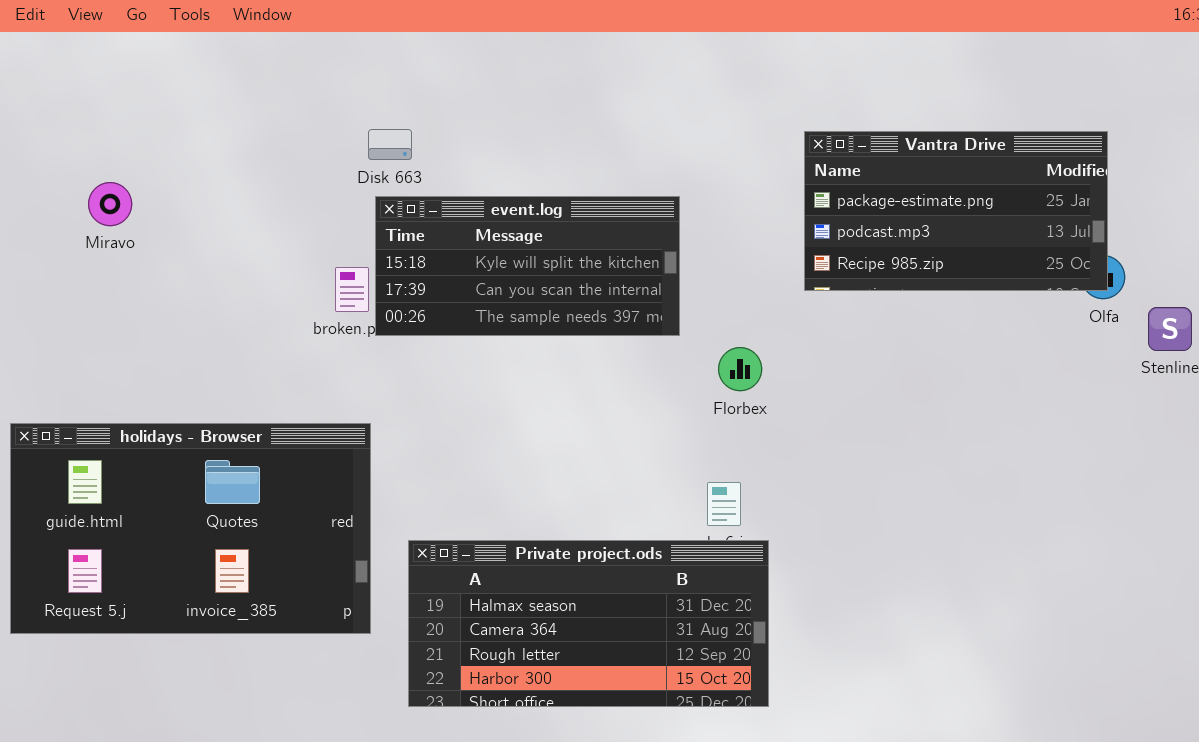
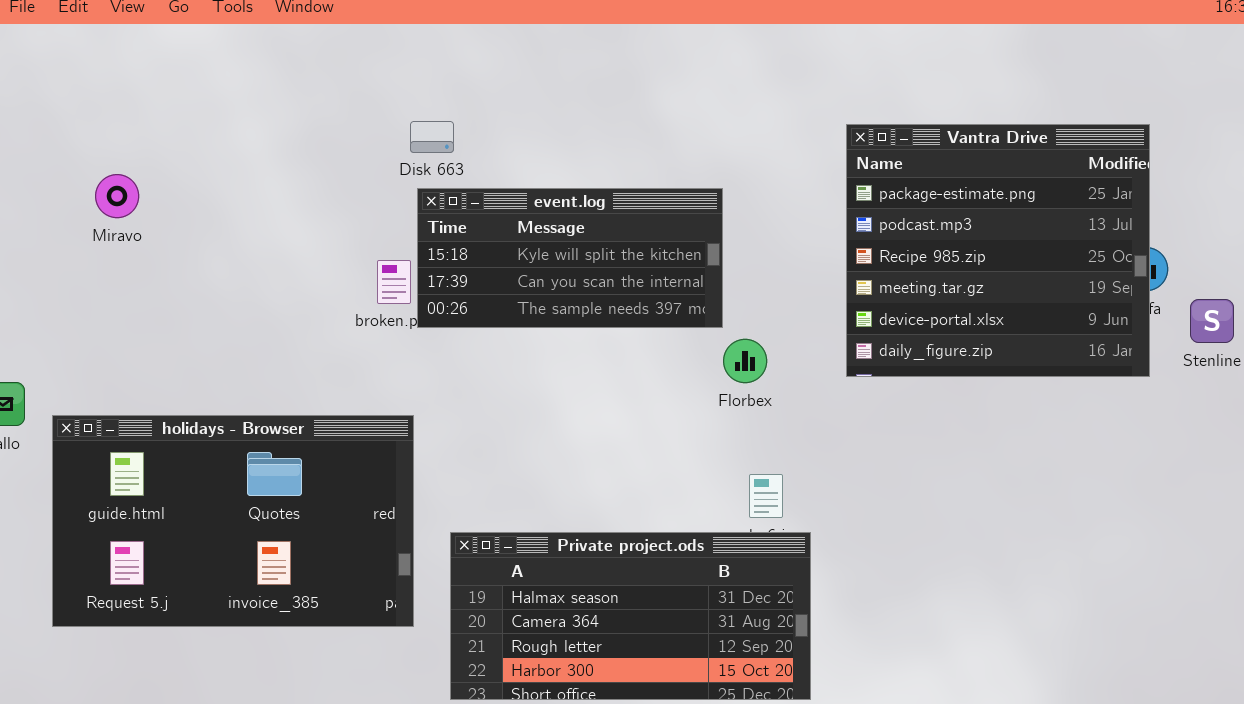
Vantra Drive: [804,131,1108,291] -> [846,124,1150,377], resized
Miravo: [88,182,132,226] -> [95,174,139,218], moved
Florbex: [718,347,762,391] -> [723,339,767,383], moved

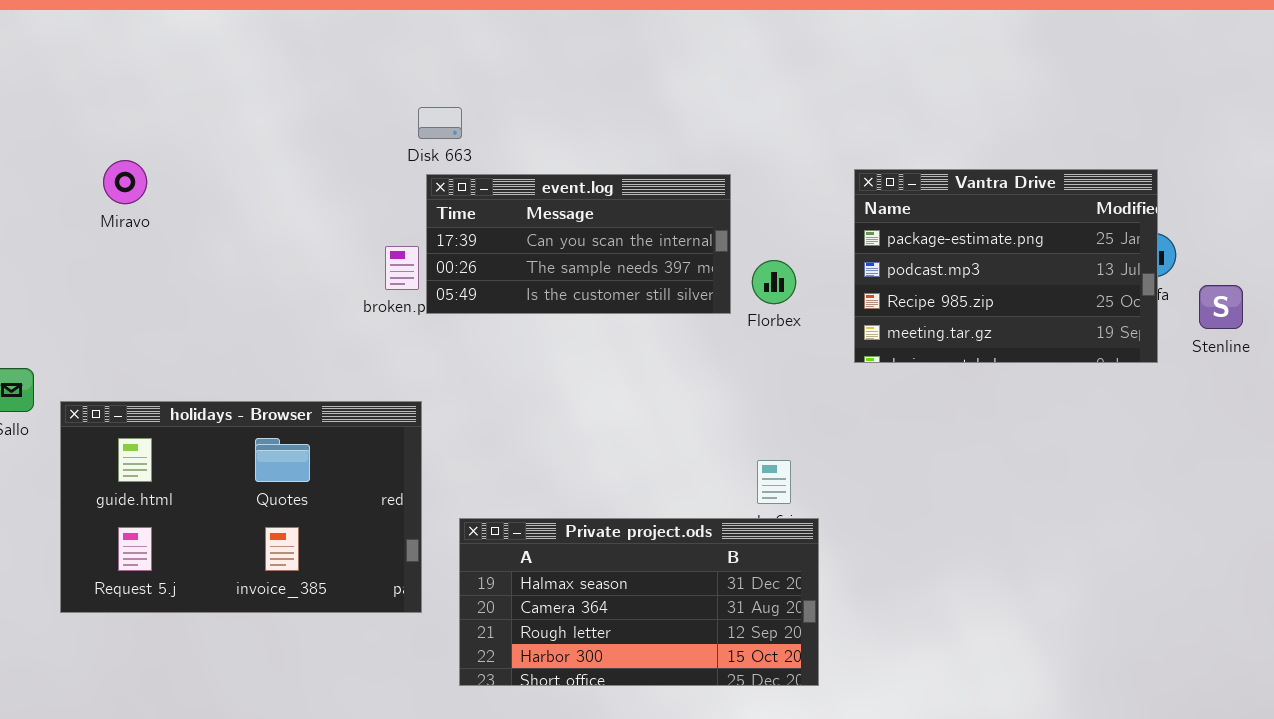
Vantra Drive: [846,124,1150,377] -> [854,169,1158,363], resized
event.log: [417,188,723,328] -> [426,174,731,314], scrolled down 1 row
Florbex: [723,339,767,383] -> [752,260,796,304], moved

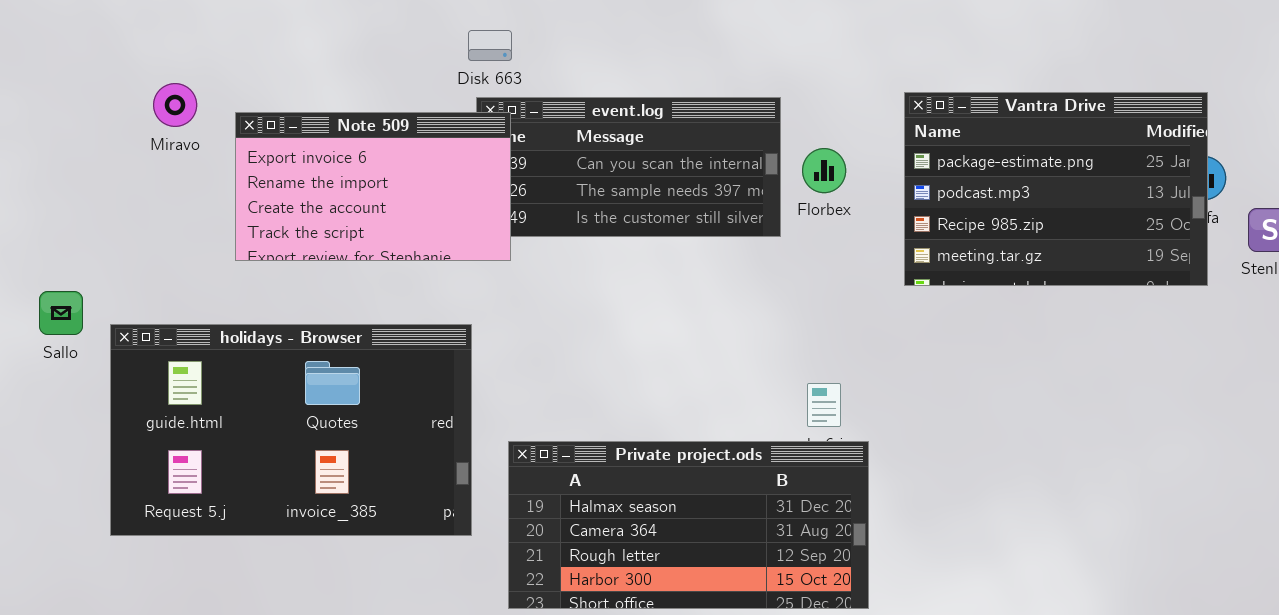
Note 509: none -> [235,112,511,261], opened
Florbex: [752,260,796,304] -> [802,148,846,193], moved

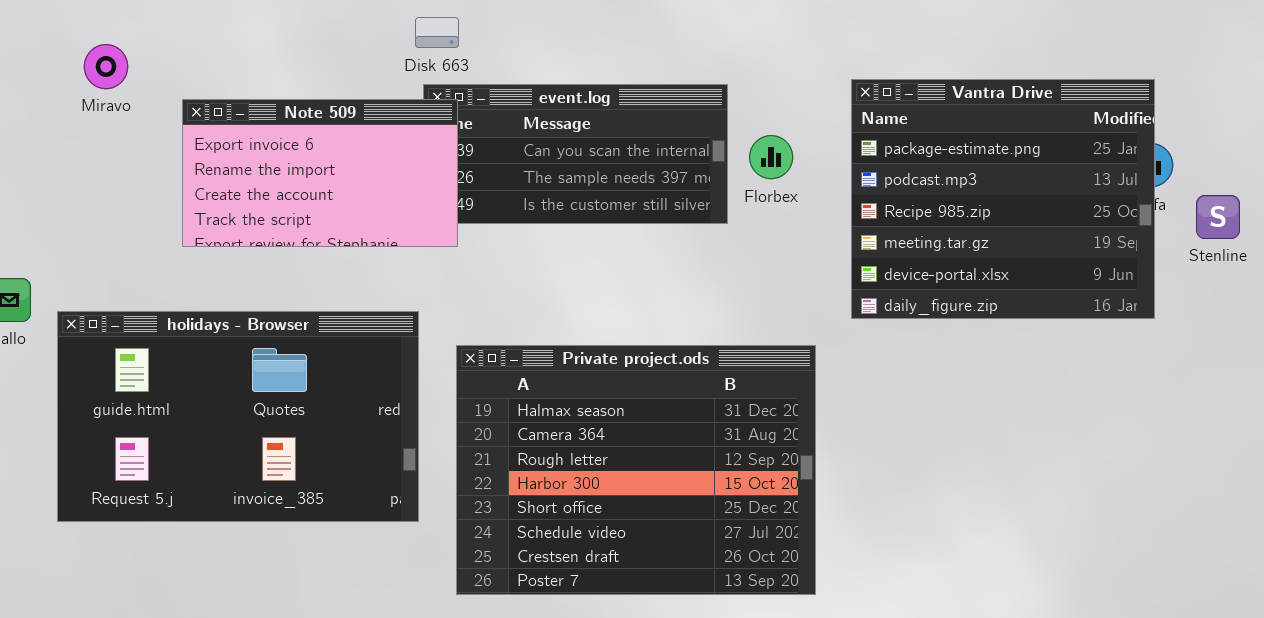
Miravo: [153,83,197,127] -> [84,44,128,89], moved
Vantra Drive: [904,92,1208,286] -> [851,79,1155,319], resized
Private project.ods: [508,441,869,609] -> [456,345,816,595], resized

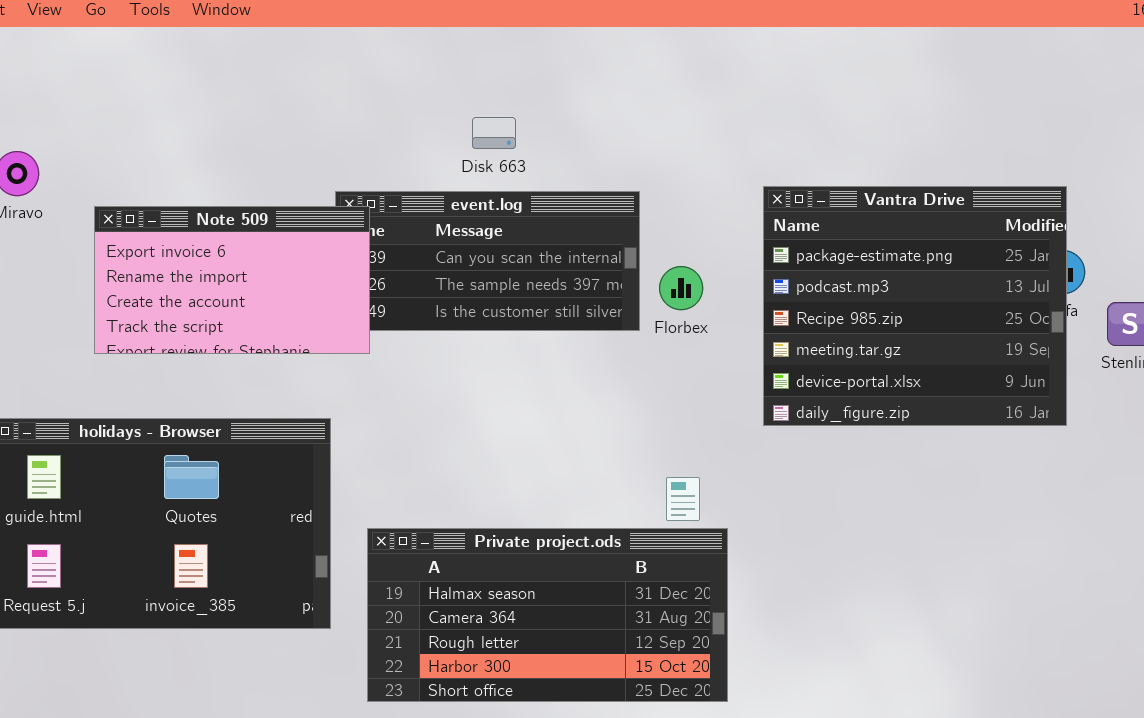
Disk 663: [415,17,459,48] -> [472,117,516,149], moved
Florbex: [749,135,793,179] -> [659,266,703,310], moved
Private project.ods: [456,345,816,595] -> [367,528,728,702], resized

